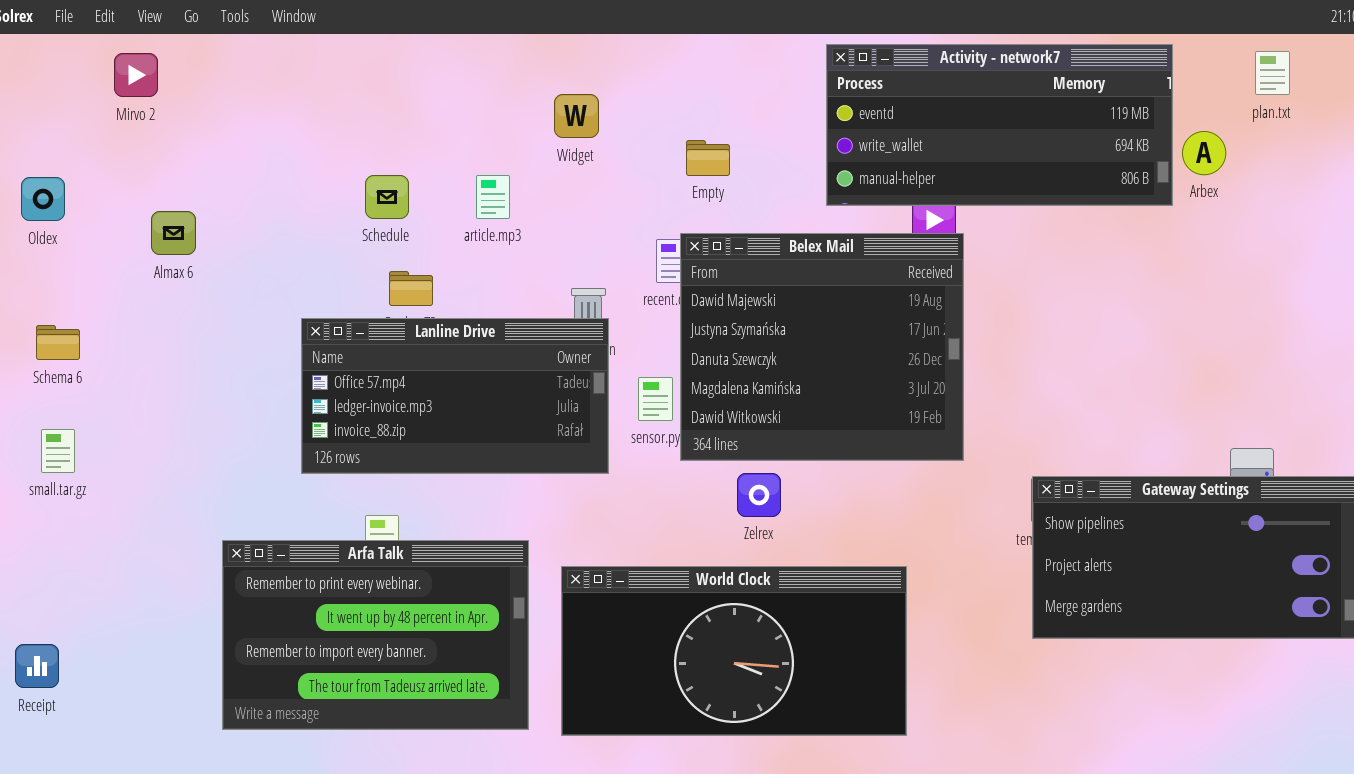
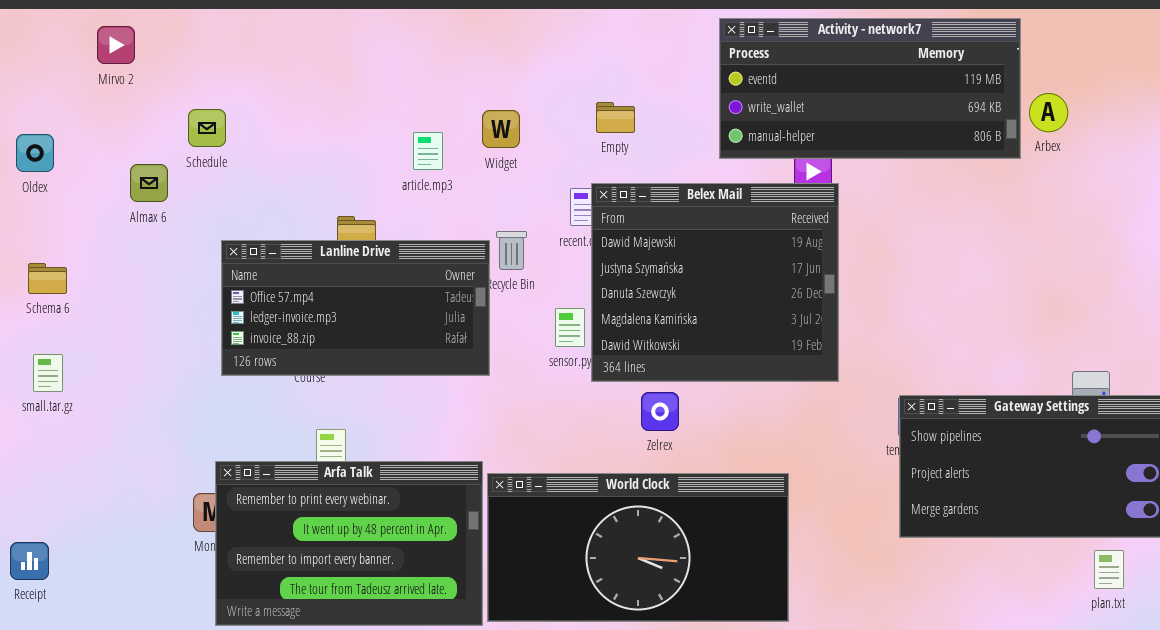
plan.txt: [1255,51,1290,95] -> [1094,550,1124,589], moved
Widget: [554,94,599,138] -> [482,110,520,148], moved
Schedule: [365,175,409,219] -> [188,109,226,147], moved
Lanline Drive: [301,318,609,474] -> [221,240,490,376], moved
Arfa Talk: [222,540,529,730] -> [215,461,483,626], moved

